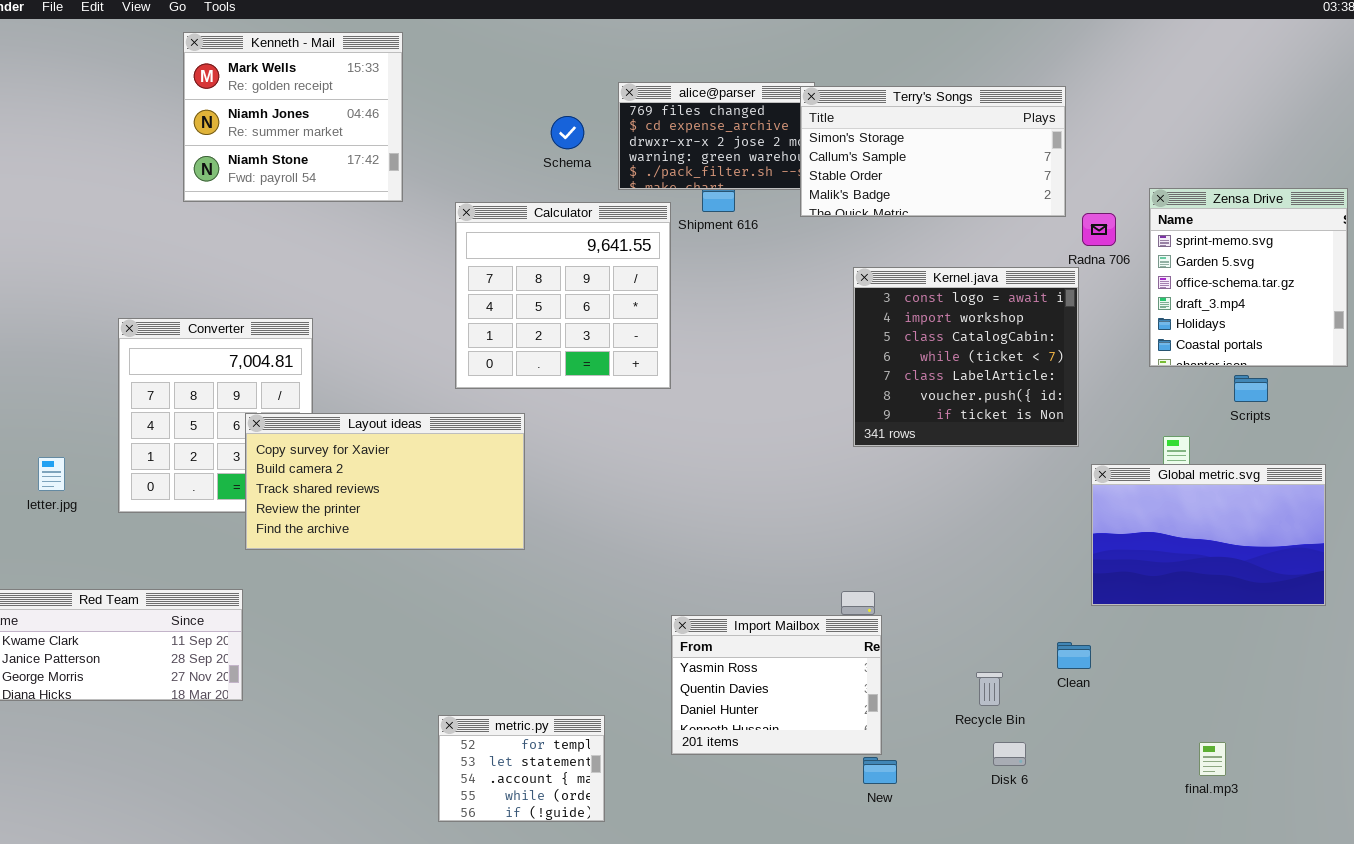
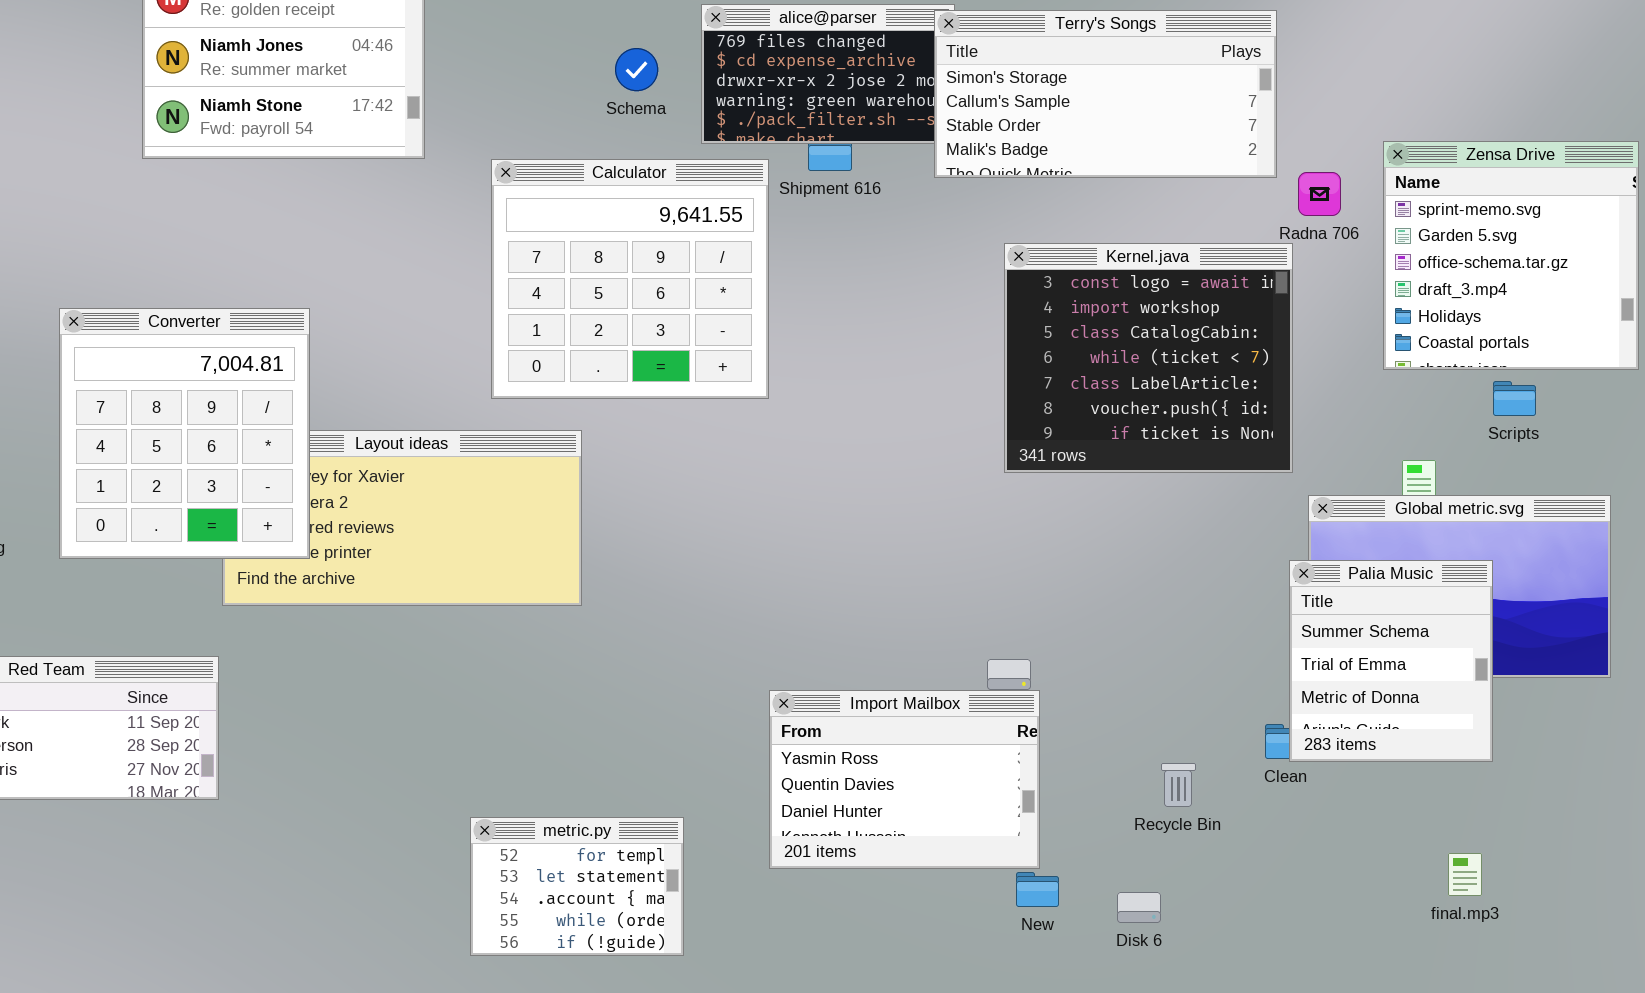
Converter: [118,318,313,513] -> [59,308,310,559], raised
Palia Music: none -> [1289,560,1493,762], opened
Disk 6: [993,742,1026,766] -> [1117,892,1161,923], moved

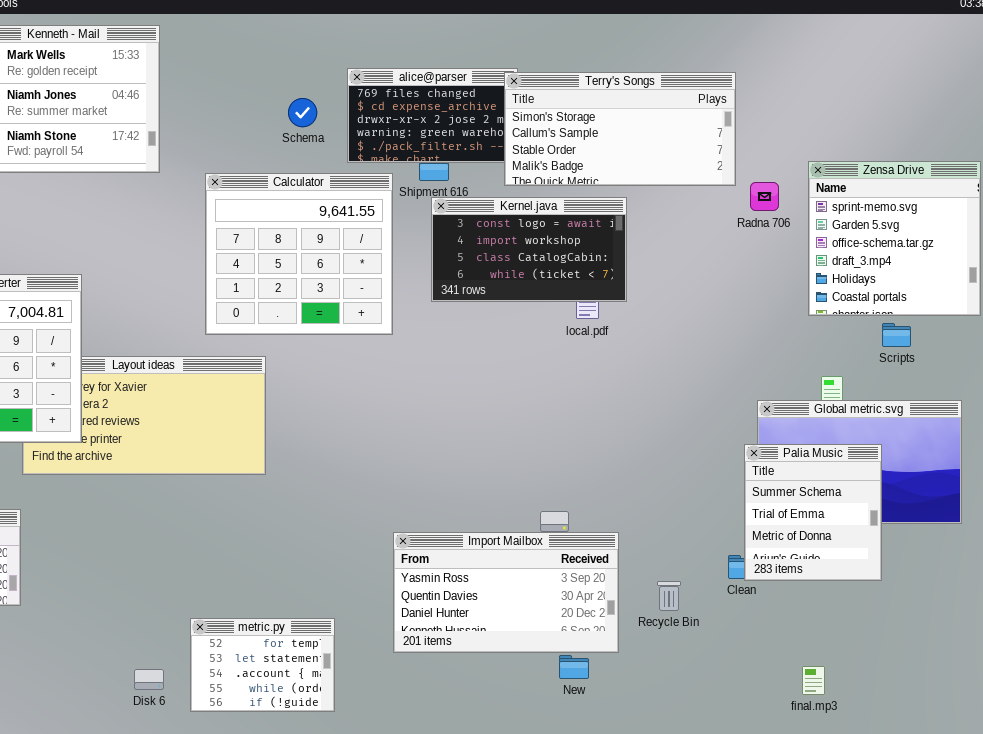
Kernel.java: [1004,243,1293,473] -> [431,197,627,302], moved, resized
Import Mailbox: [769,690,1040,869] -> [393,532,619,653], resized
final.mp3: [1448,853,1482,896] -> [802,666,825,695], moved
Disk 6: [1117,892,1161,923] -> [134,669,164,690], moved

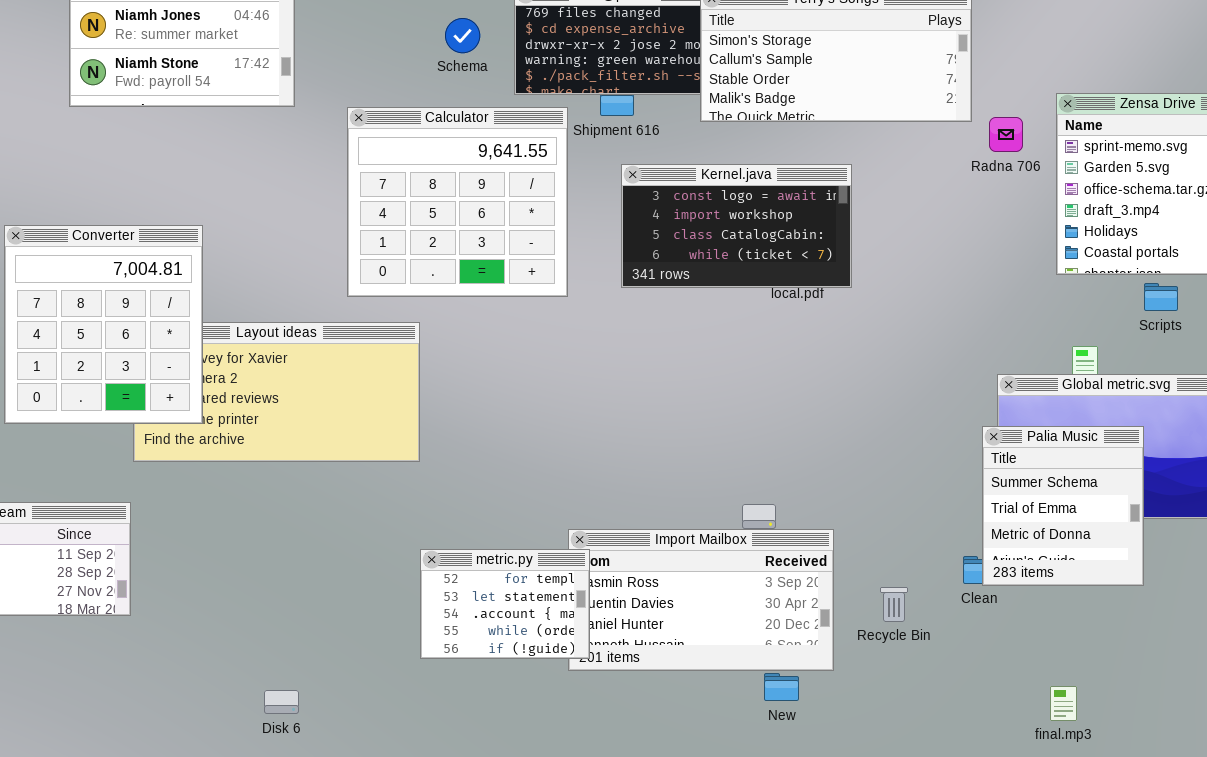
Kernel.java: [431,197,627,302] -> [621,164,852,288], moved
metric.py: [190,618,335,712] -> [420,549,590,659], moved

